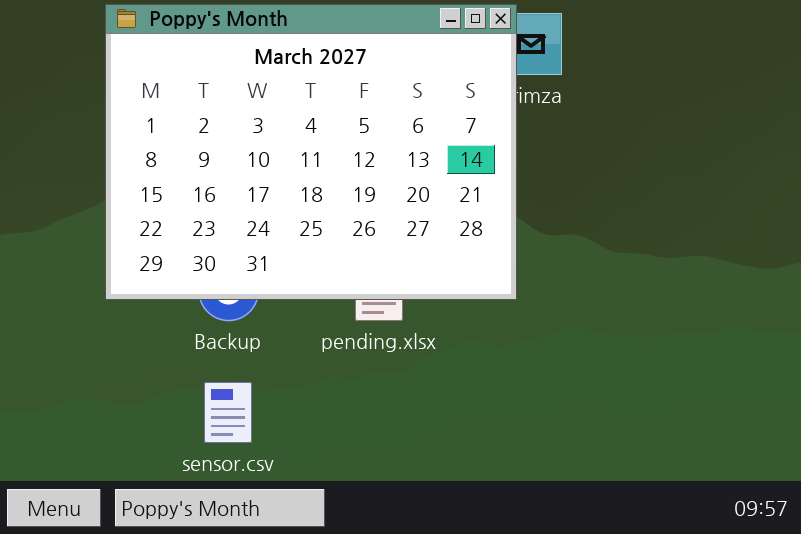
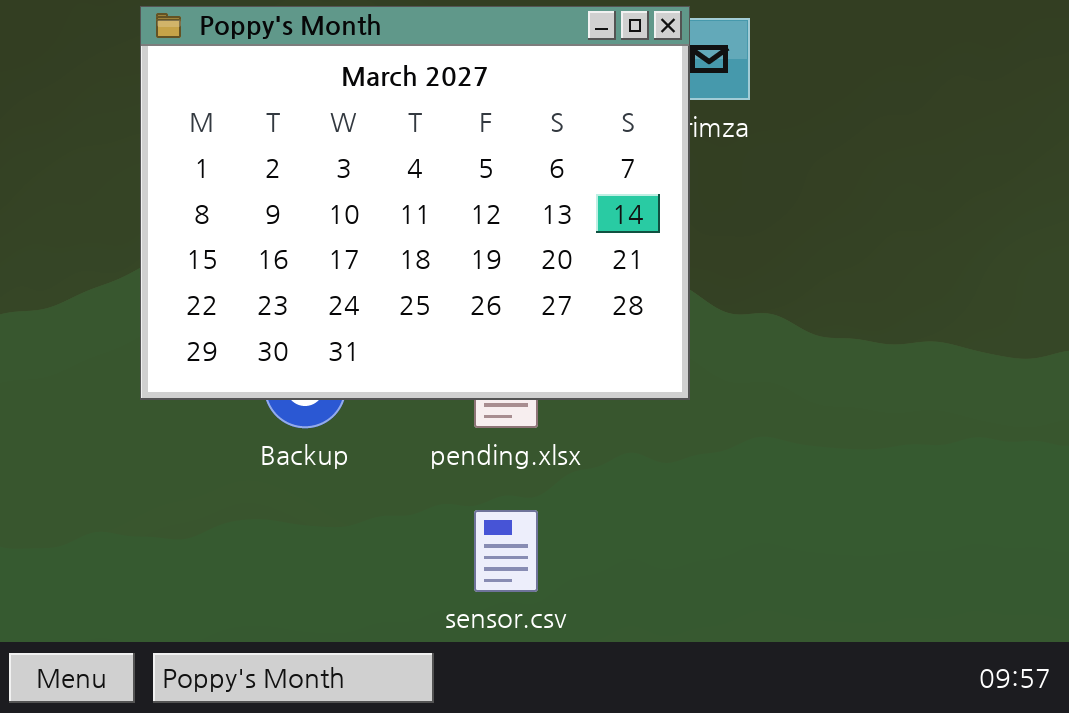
sensor.csv: [204,382,252,443] -> [474,510,538,592], moved

